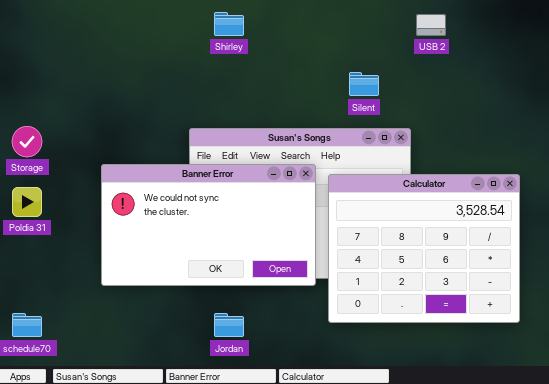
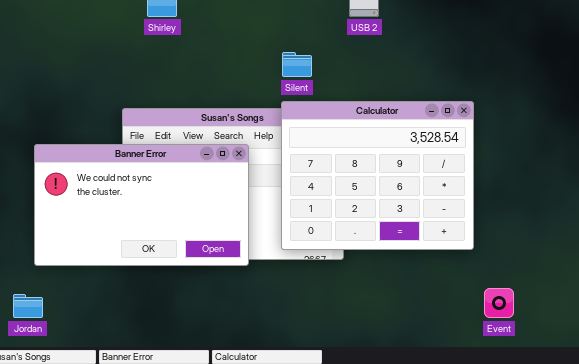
Calculator: [328,174,520,323] -> [281,101,474,250], moved
Jordan: [214,313,244,337] -> [13,294,43,318], moved

